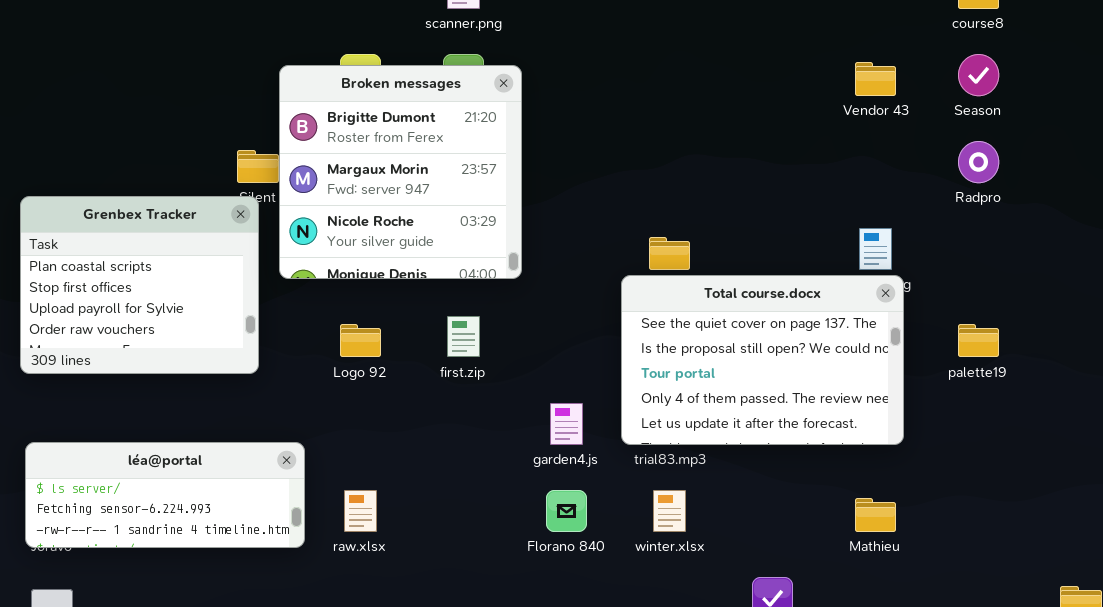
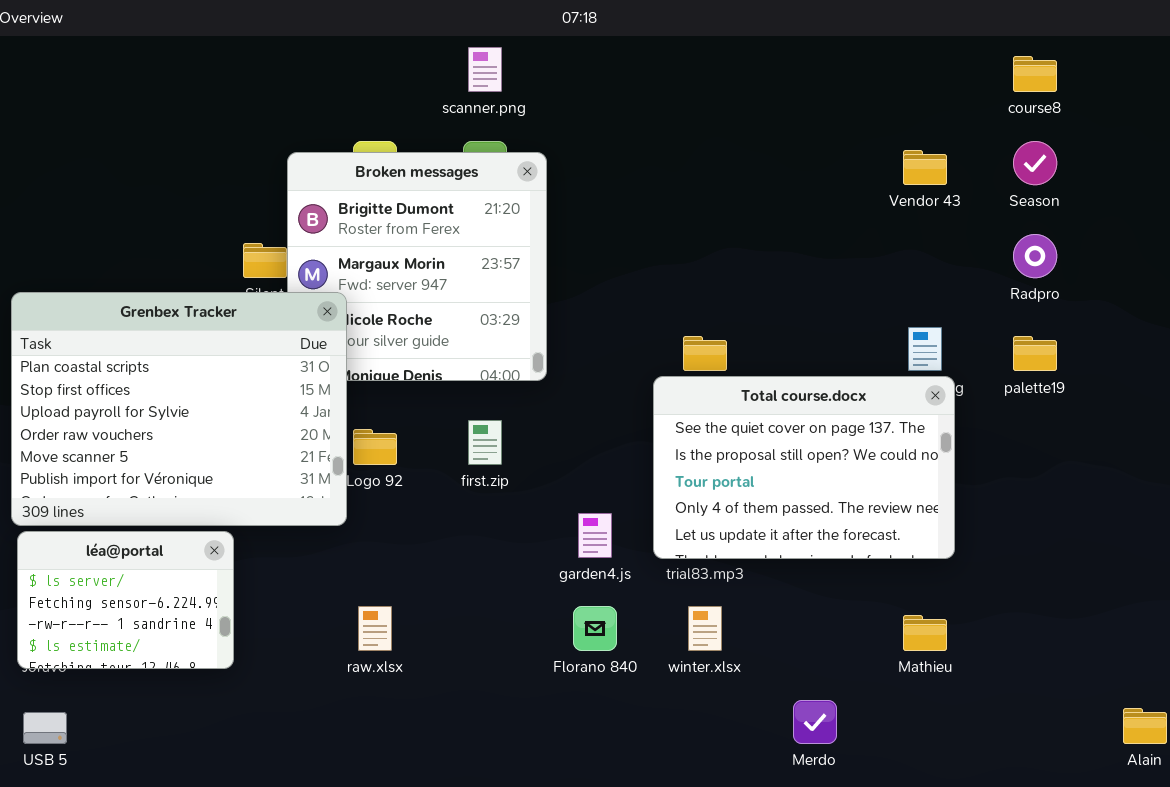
Grenbex Tracker: [20,196,259,374] -> [11,292,347,526], resized
palette19: [958,324,999,357] -> [1013,336,1057,371], moved
léa@portal: [25,442,305,548] -> [17,531,234,669], resized

